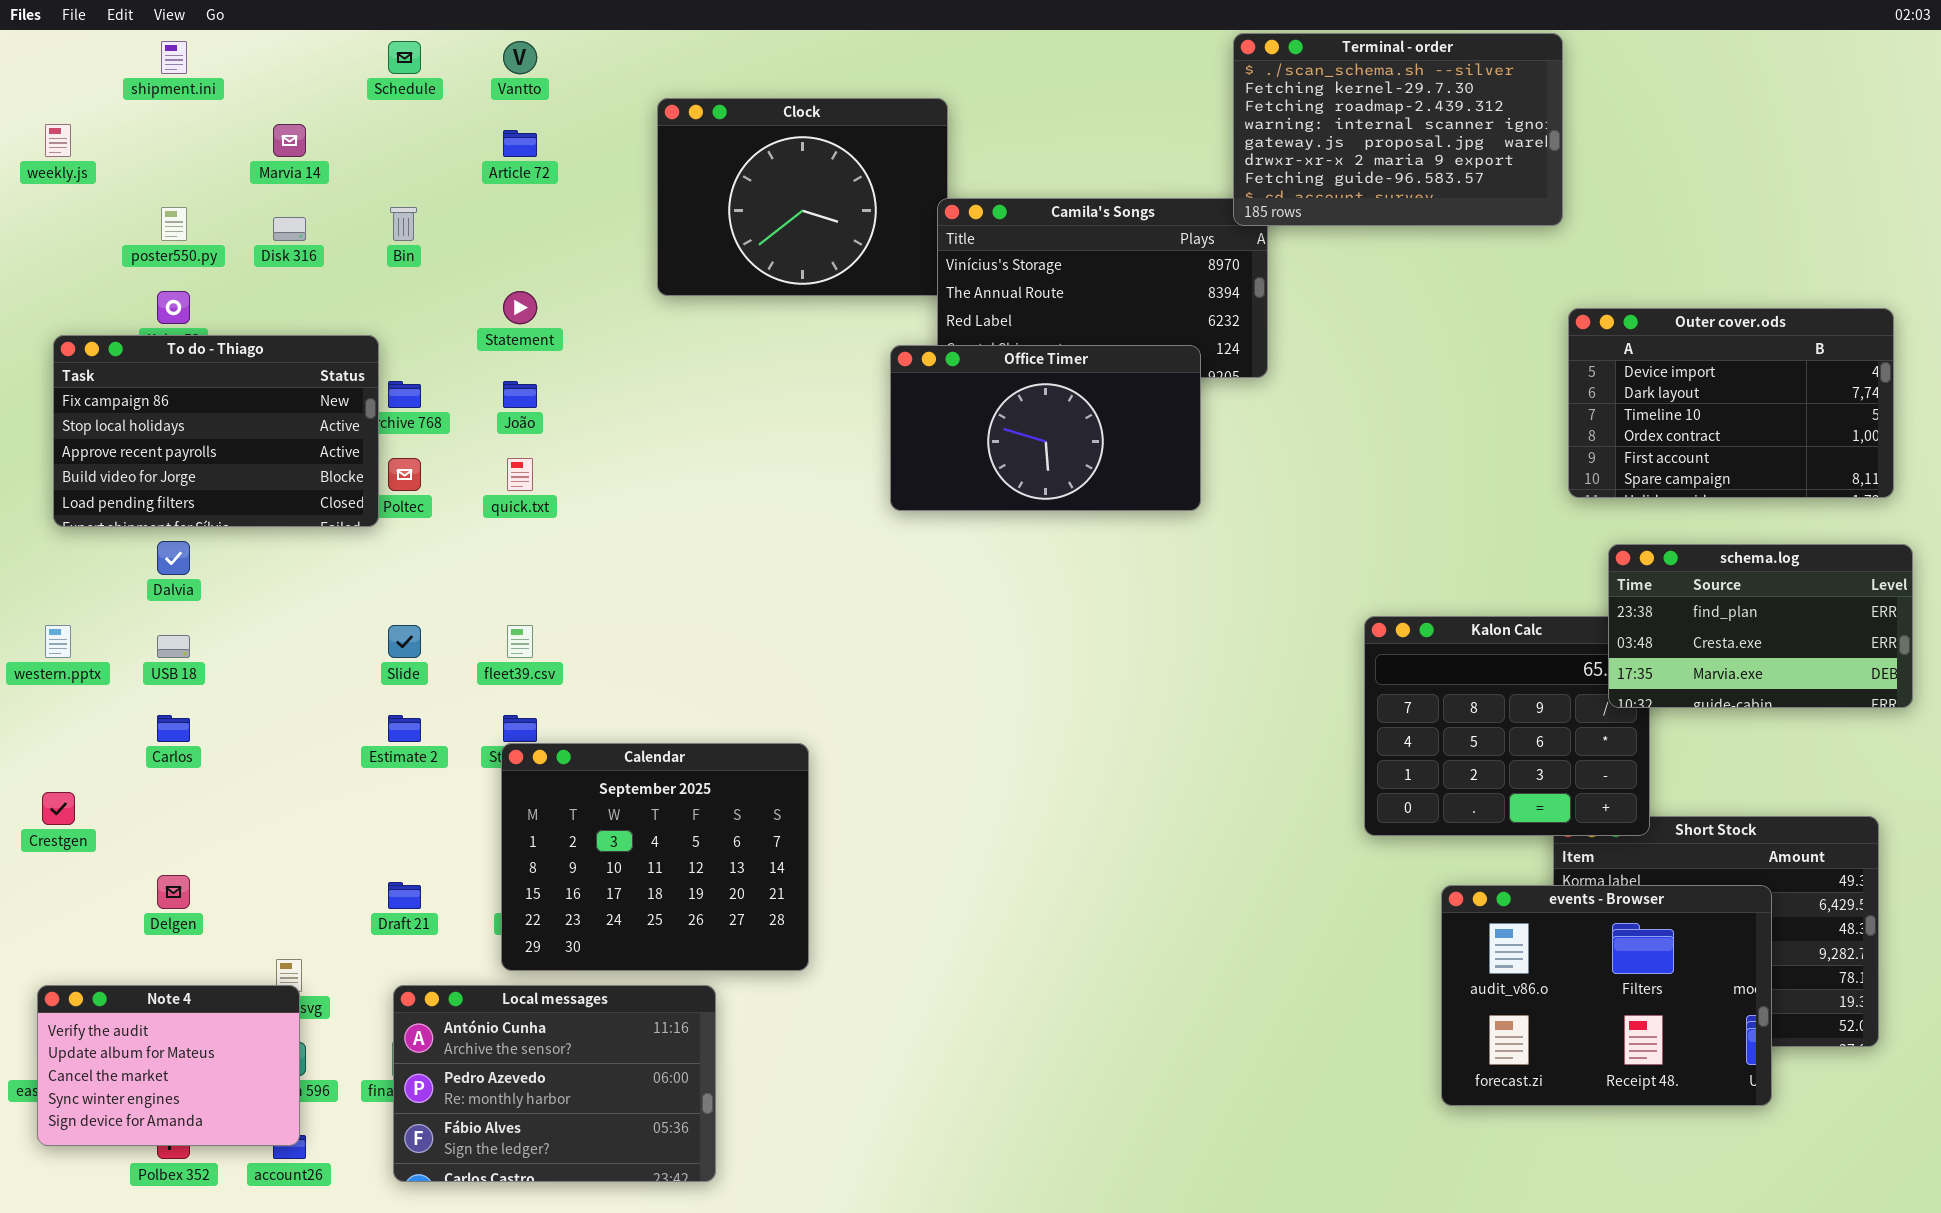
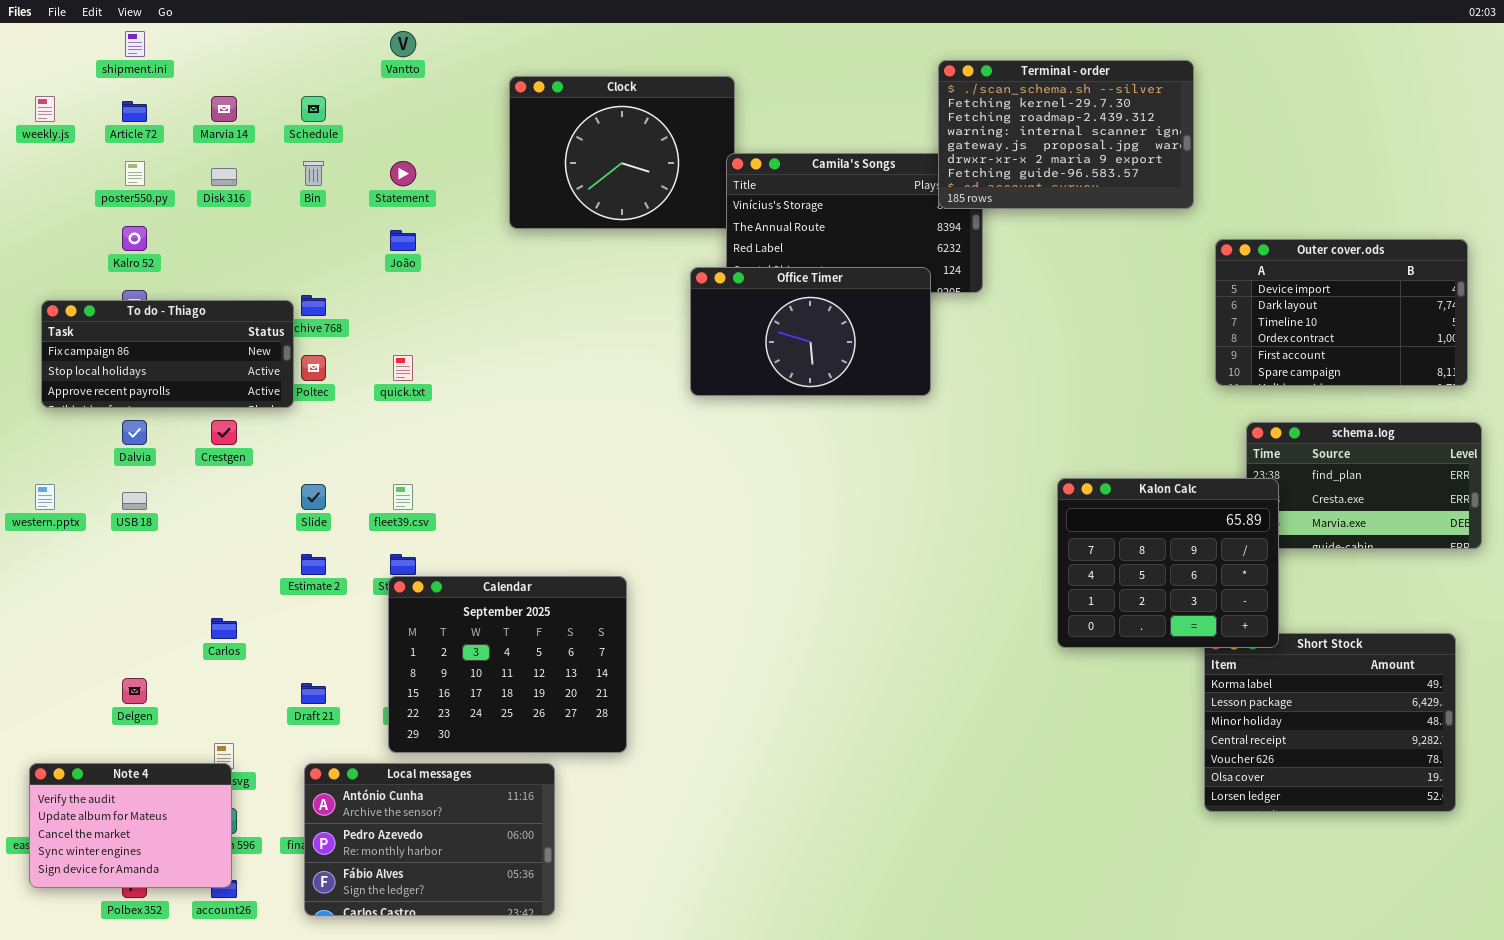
Terminal - order: [1233,33,1563,226] -> [938,60,1194,209], moved
Schedule: [388,41,421,74] -> [301,96,326,122], moved
Article 72: [503,130,537,157] -> [122,101,147,122], moved
Statement: [503,291,537,324] -> [390,161,416,186], moved
To do - Thiago: [53,335,379,527] -> [41,300,294,408], resized
João: [503,381,537,408] -> [390,230,416,251], moved
Kalon Calc: [1364,616,1650,836] -> [1057,478,1279,648], raised
Carlos: [157,715,190,742] -> [211,618,237,639], moved
Crestgen: [42,792,75,825] -> [211,420,237,445], moved
events - Browser: [1441,885,1772,1106] -> none, closed

